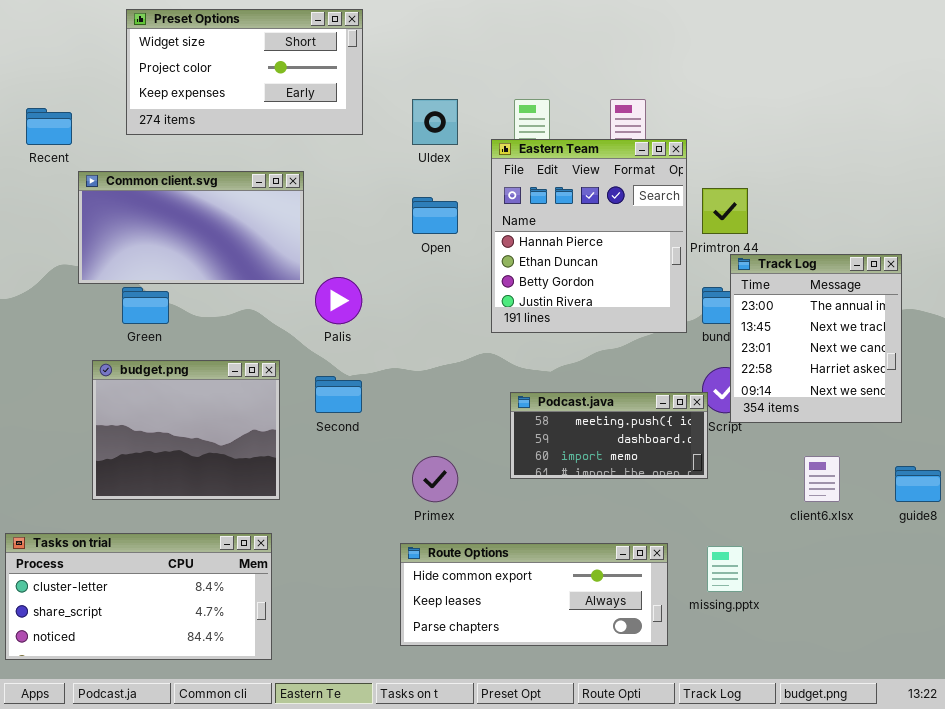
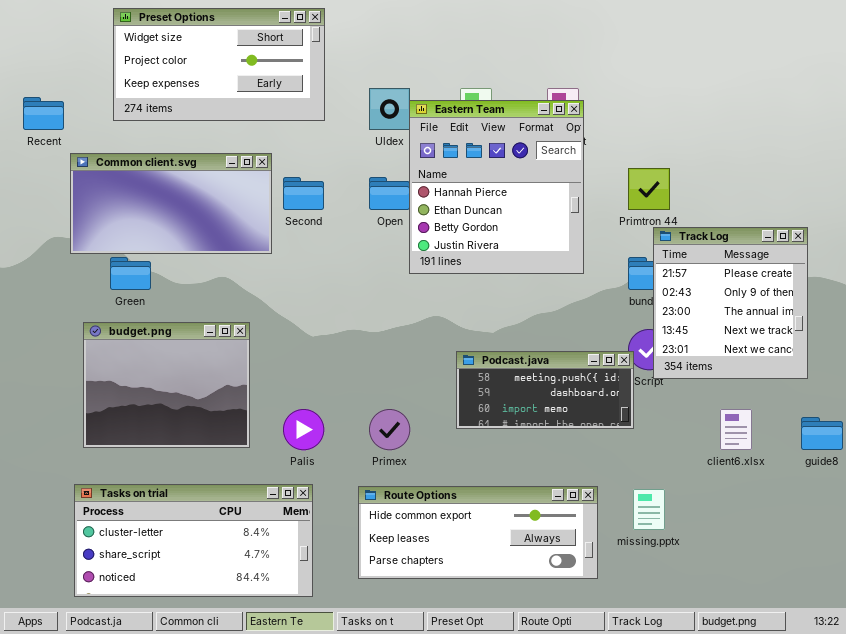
Eastern Team: [491,139,687,333] -> [409,100,584,274], moved
Track Log: [730,254,902,423] -> [653,227,808,379], scrolled up 2 rows
Palis: [315,277,362,324] -> [283,409,324,450], moved
Second: [315,376,362,413] -> [283,177,324,210], moved
Tasks on trial: [5,533,272,660] -> [74,484,313,597], moved

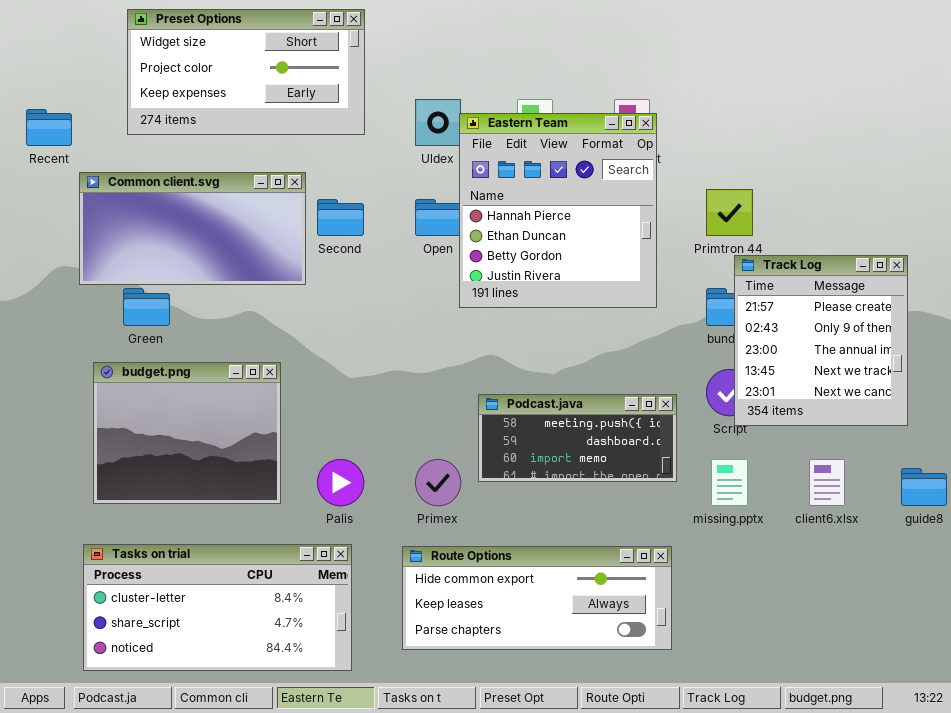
Podcast.java: [456,351,634,429] -> [478,394,677,482], moved
missing.pptx: [633,489,665,530] -> [711,459,748,506], moved

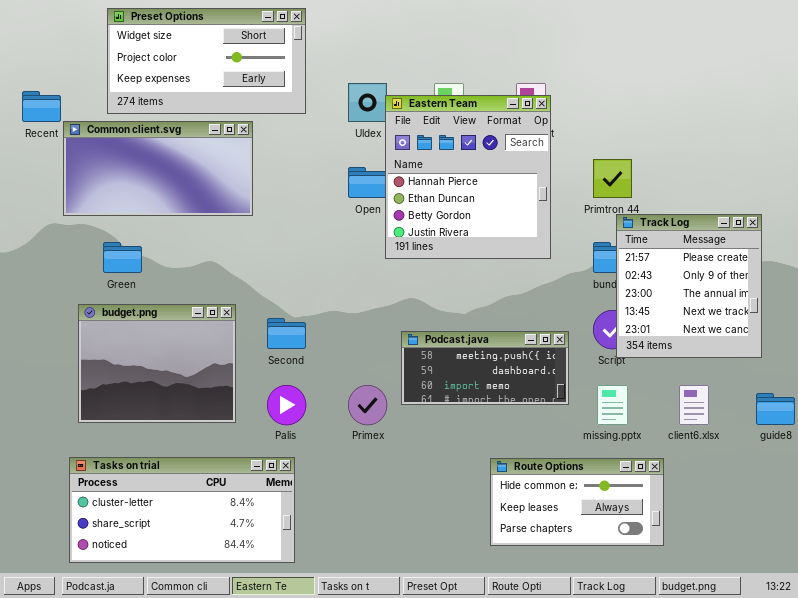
Common client.svg: [79,172,306,285] -> [63,121,253,216], moved
Second: [317,199,364,236] -> [267,318,306,349], moved
Route Options: [402,546,672,650] -> [490,458,664,546], moved, resized

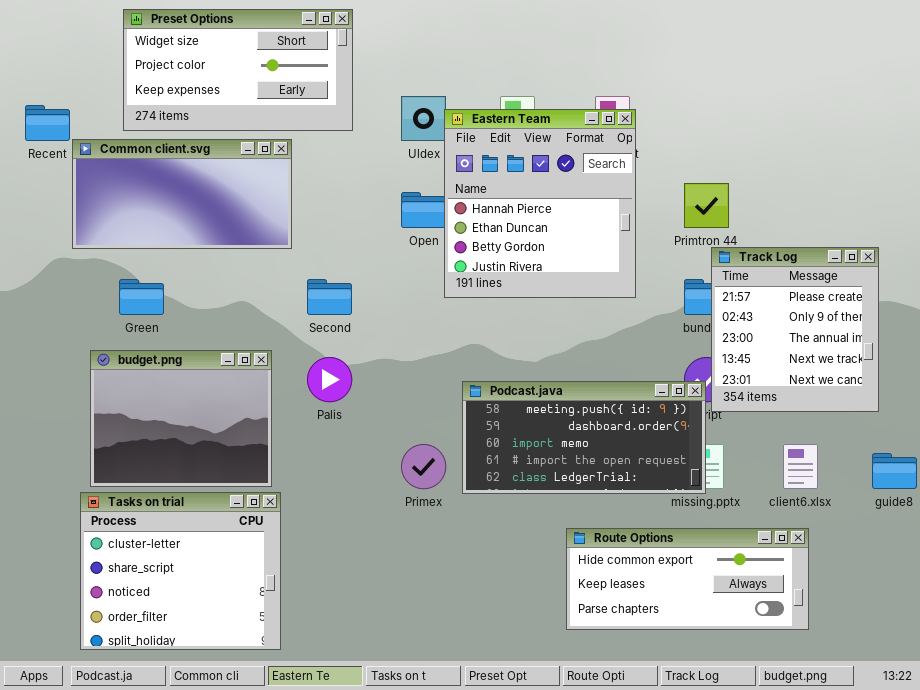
Second: [267,318,306,349] -> [307,279,352,315], moved
Podcast.java: [401,331,569,405] -> [462,381,706,494], resized
Palis: [267,385,306,425] -> [307,357,352,402], moved
Tasks on trial: [69,457,295,563] -> [80,492,281,650], resized
Route Options: [490,458,664,546] -> [566,528,809,630], resized

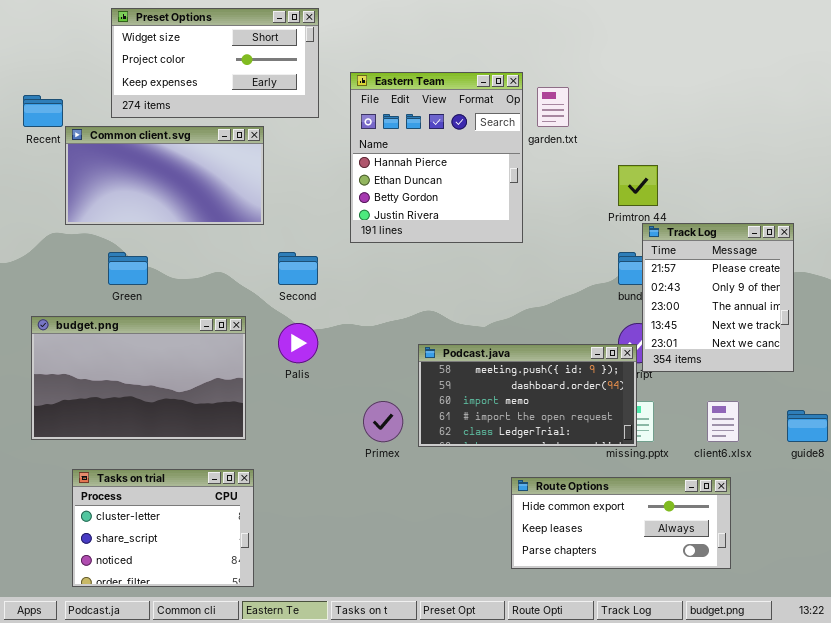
Eastern Team: [444,109,636,298] -> [350,72,523,243], moved
budget.png: [90,350,272,487] -> [31,316,246,440], resized
Tasks on trial: [80,492,281,650] -> [72,469,254,587], resized

